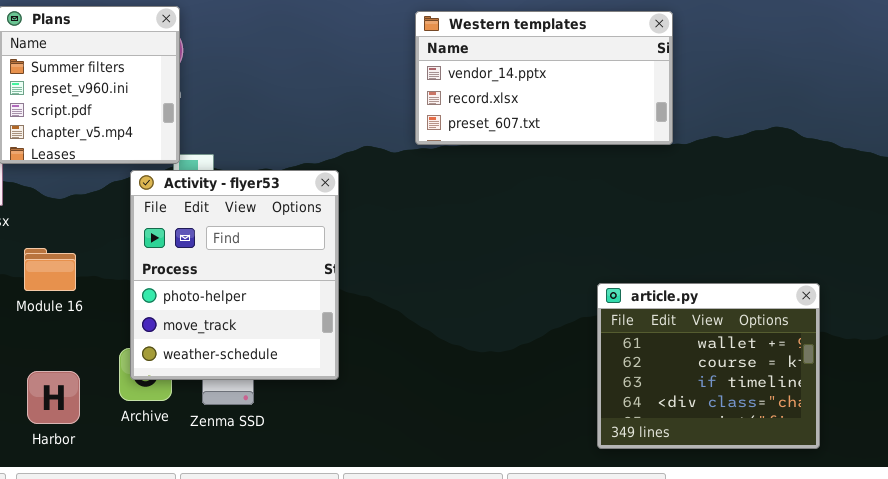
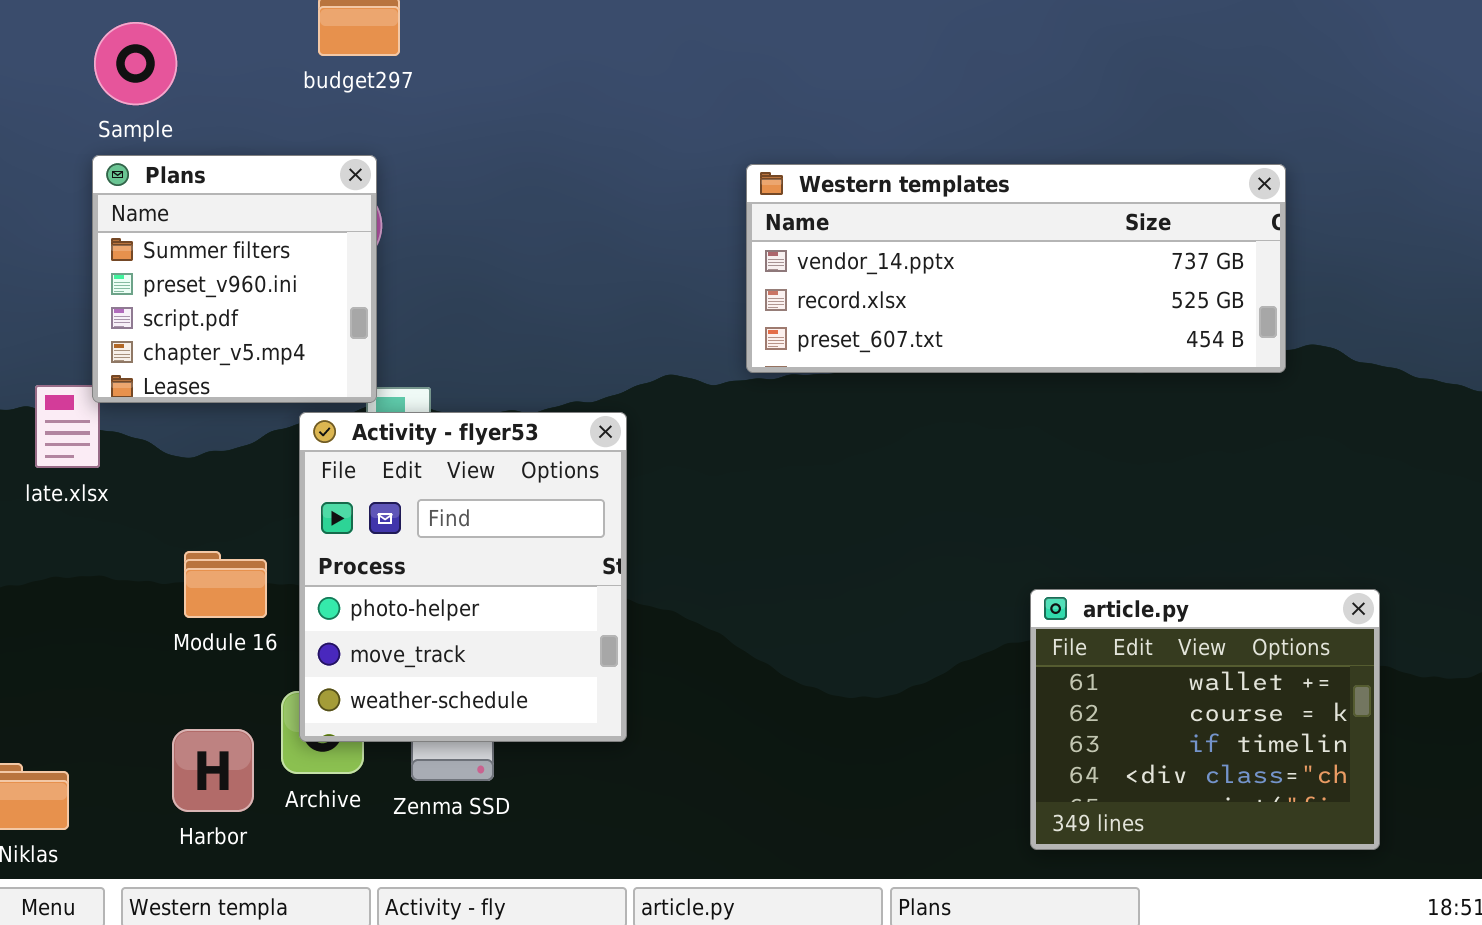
Western templates: [415,11,673,145] -> [746,164,1286,373], resized
Module 16: [24,248,76,291] -> [184,551,267,618], moved
Harbor: [27,371,80,424] -> [172,729,254,812], moved

